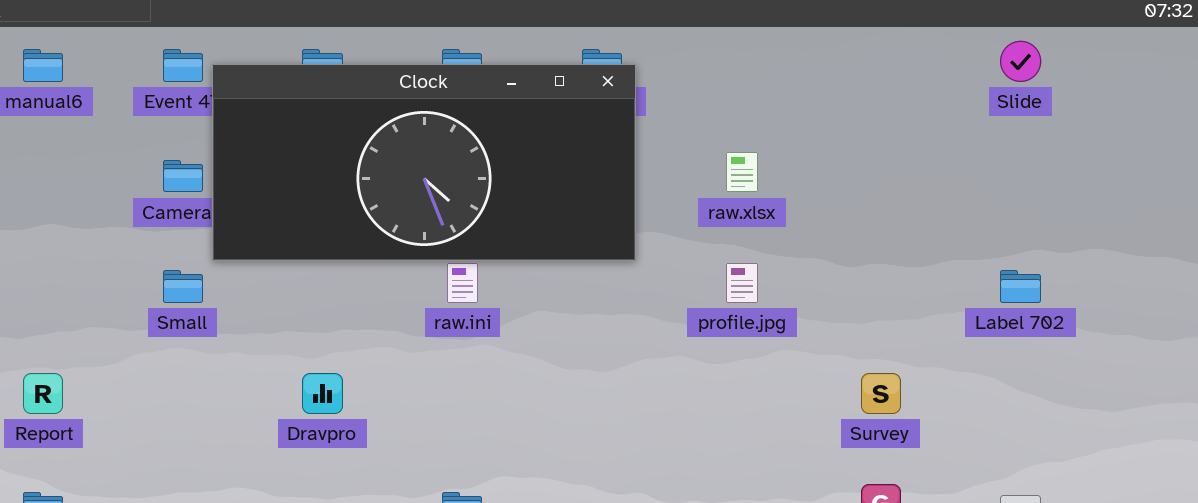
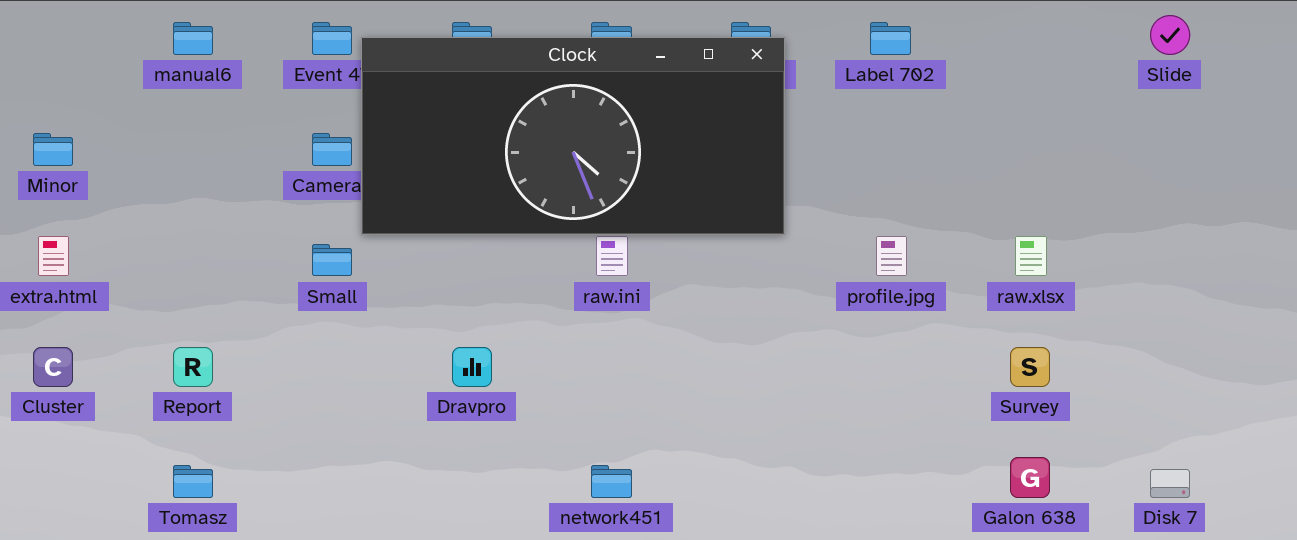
raw.xlsx: [726,152,758,192] -> [1015,236,1047,276], moved
Label 702: [1000,270,1041,303] -> [870,22,911,55], moved

